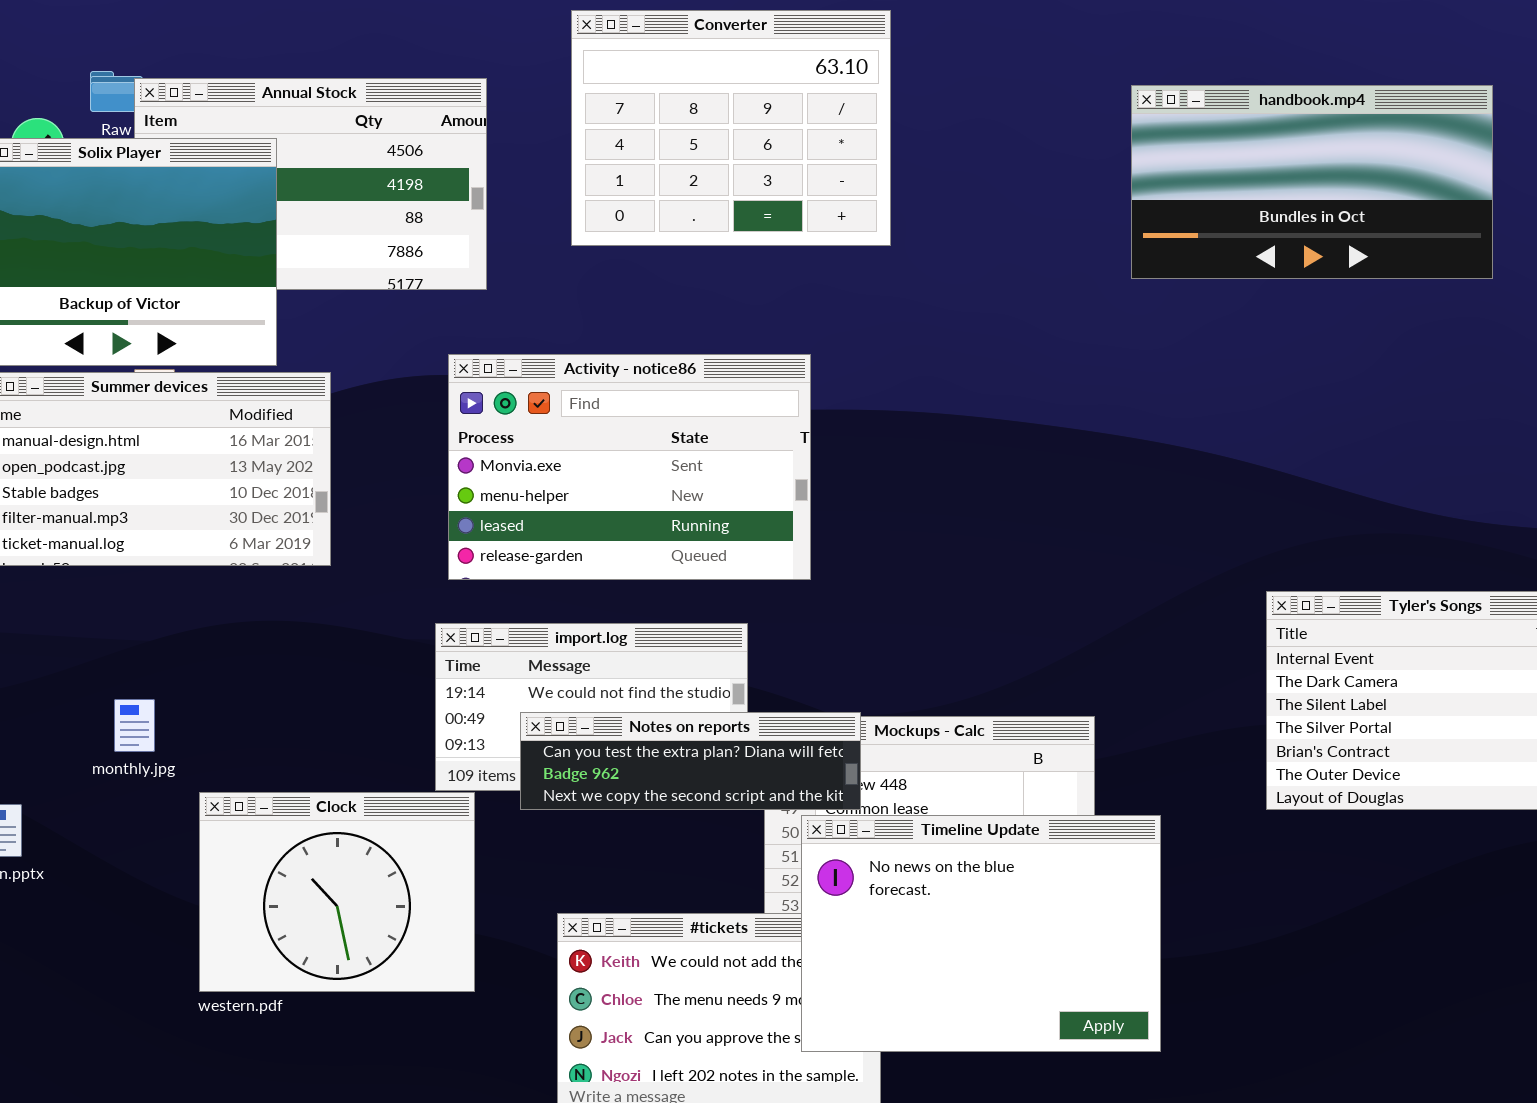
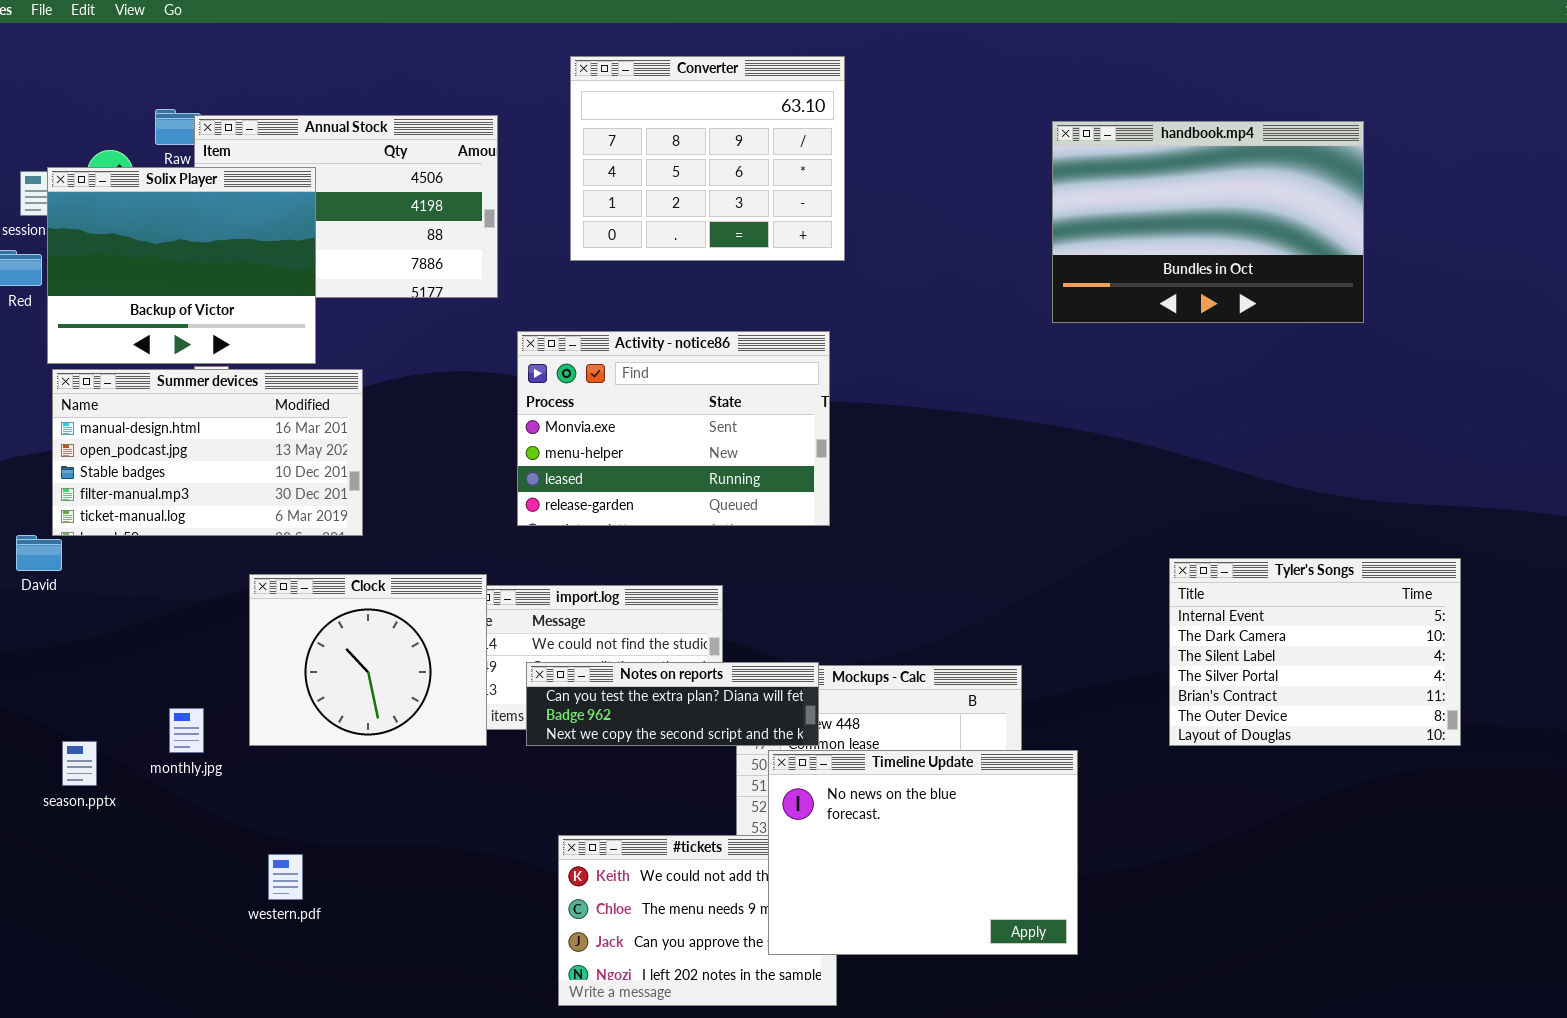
handbook.mp4: [1131,85,1493,279] -> [1052,121,1364,323], resized
Activity - notice86: [448,354,811,580] -> [517,331,830,526], moved
monthly.jpg: [114,699,155,752] -> [169,708,204,753], moved
Clock: [199,792,475,992] -> [249,574,487,746], moved

